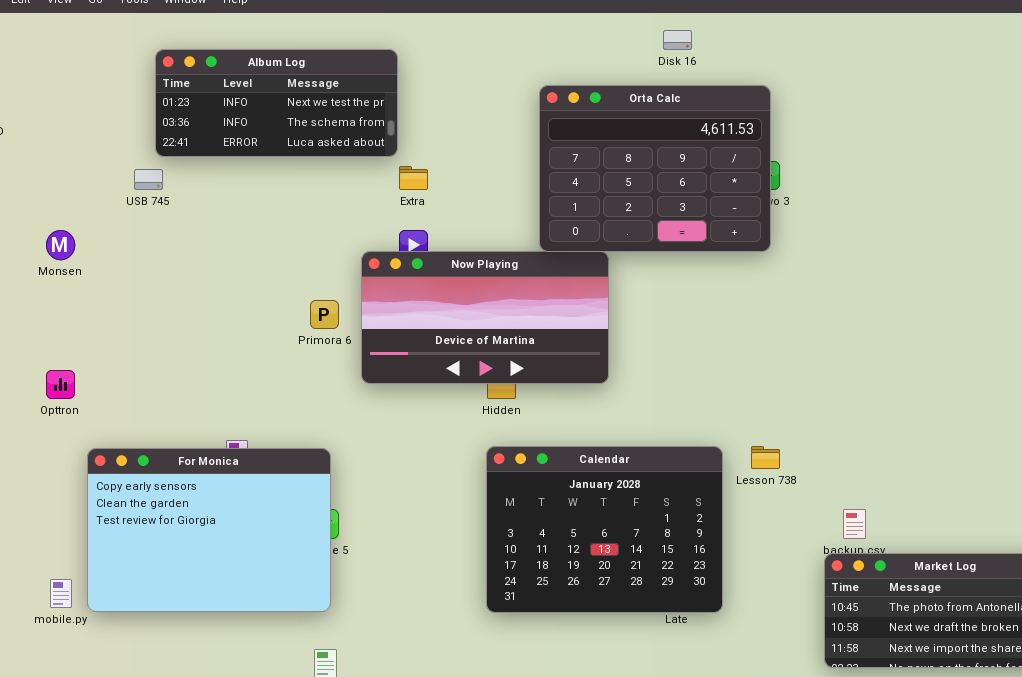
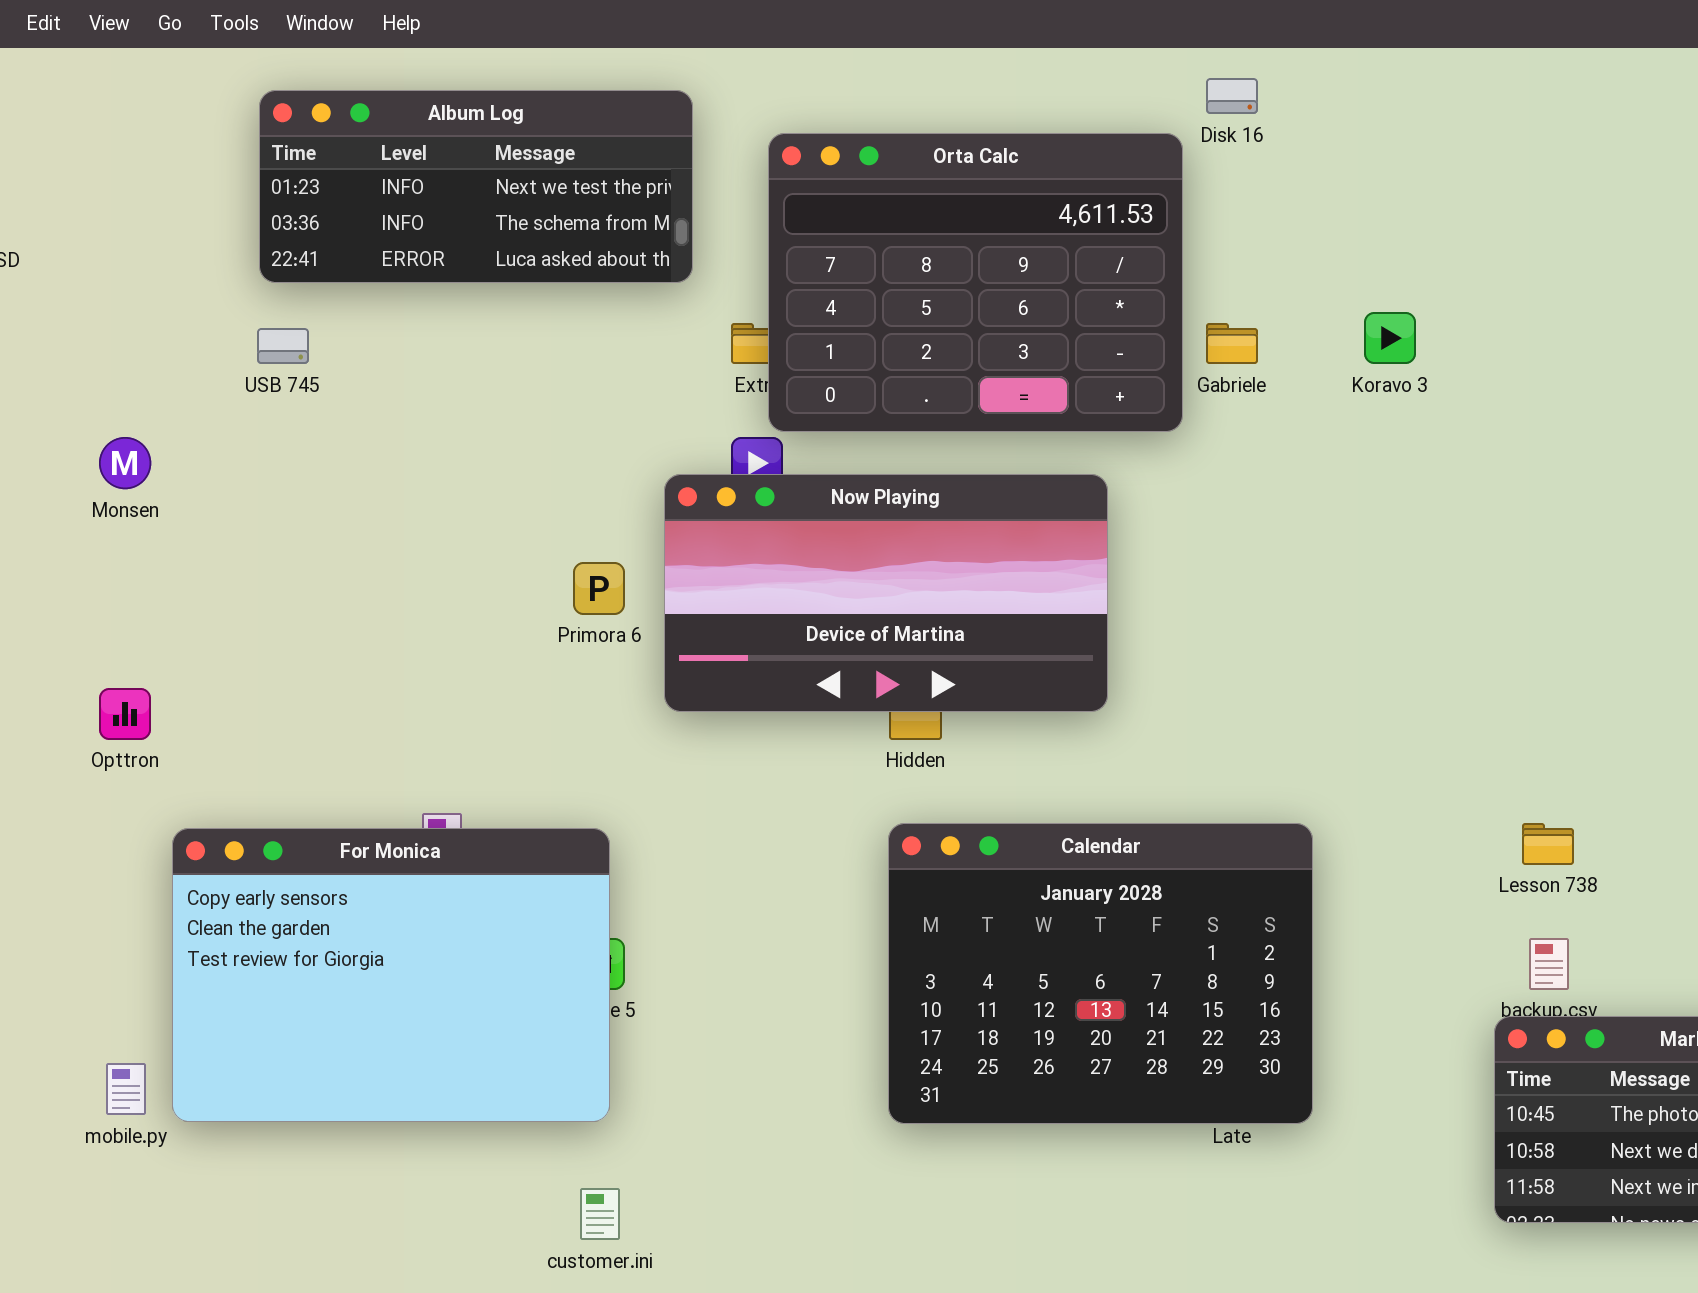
Album Log: [155,49,398,157] -> [259,90,693,283], moved
Orta Calc: [539,85,771,252] -> [768,133,1183,432], moved
Lesson 738: [751,446,780,469] -> [1522,823,1574,865], moved

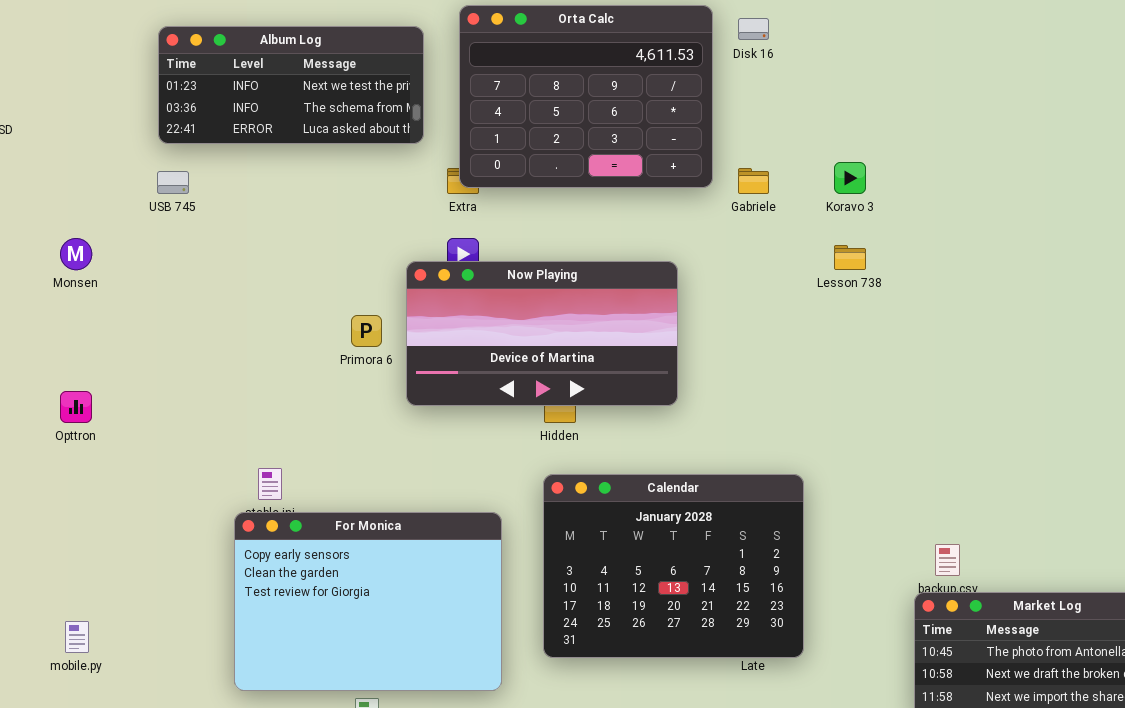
Orta Calc: [768,133,1183,432] -> [459,5,713,188], moved
Lesson 738: [1522,823,1574,865] -> [834,245,866,270], moved
For Monica: [172,828,610,1122] -> [234,512,502,691], moved

